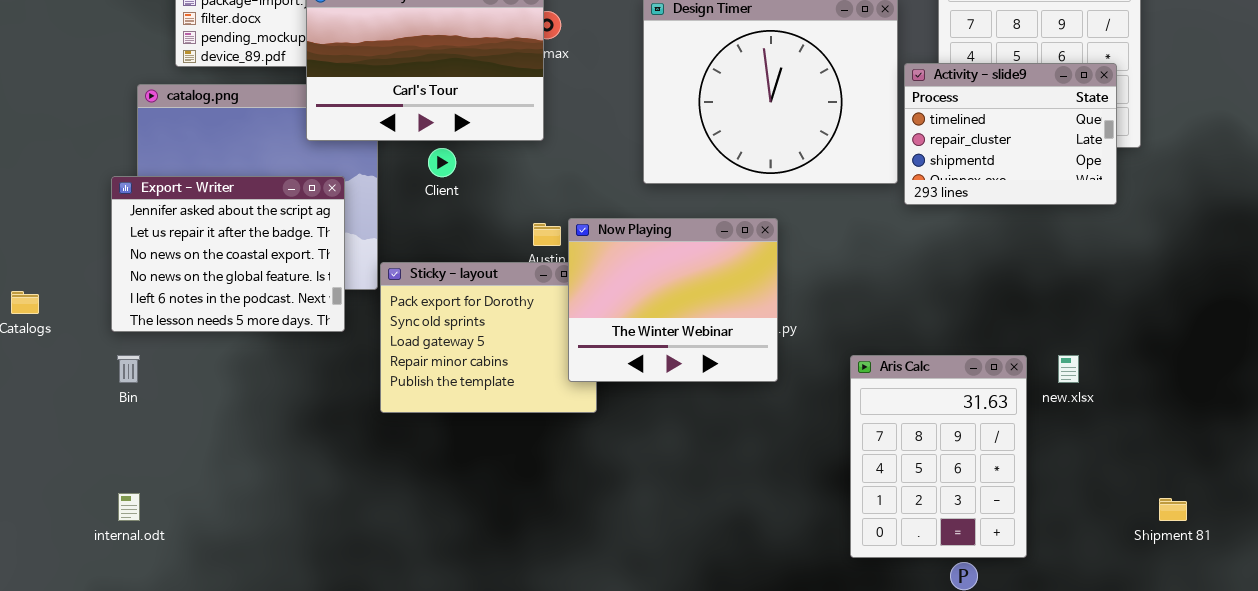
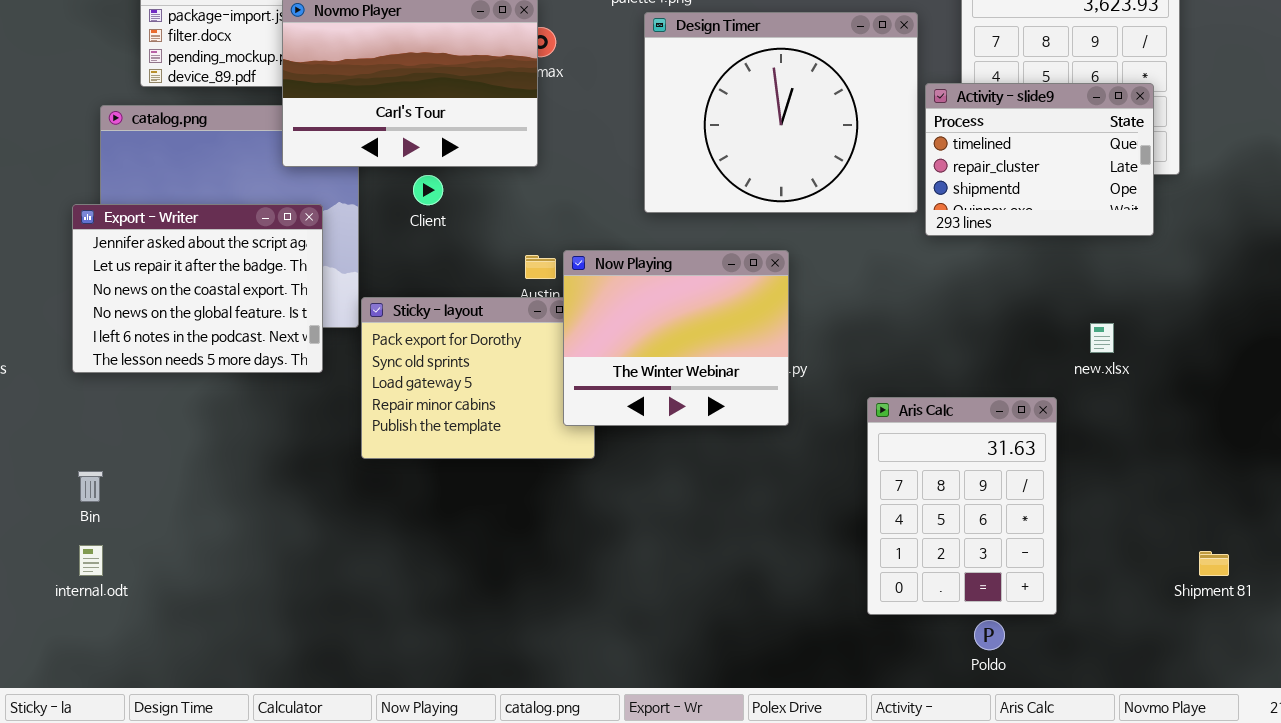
Bin: [117,355,140,383] -> [78,471,103,502], moved
new.xlsx: [1058,355,1079,383] -> [1090,323,1114,353], moved

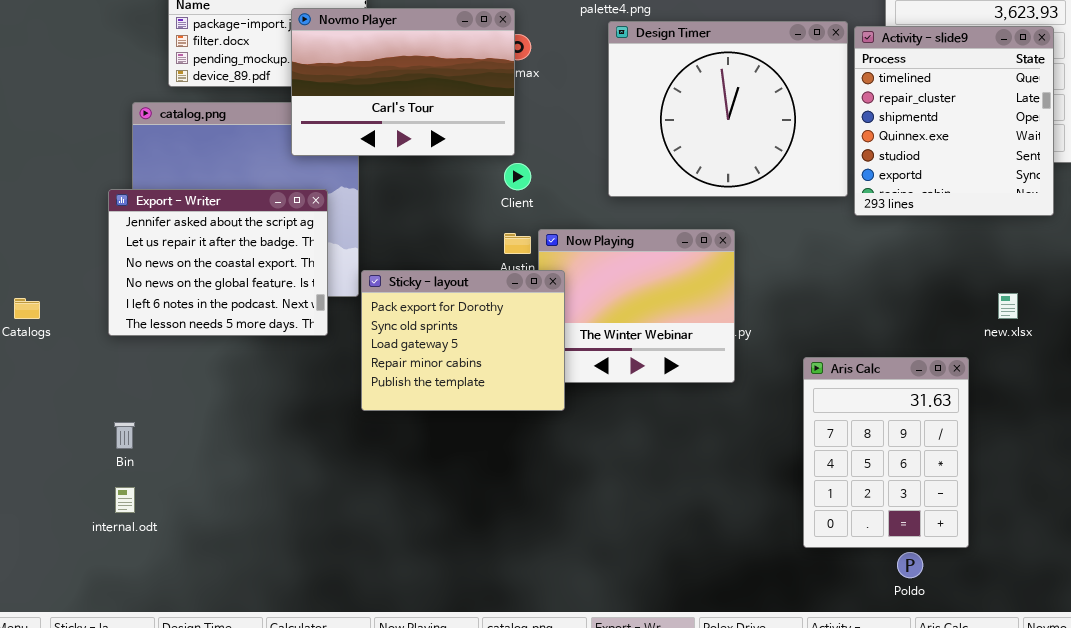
Activity - slide9: [925,83,1154,236] -> [854,26,1054,216], resized
Client: [413,175,443,205] -> [504,163,531,190], moved
Sticky - layout: [361,297,595,459] -> [361,270,565,411], raised

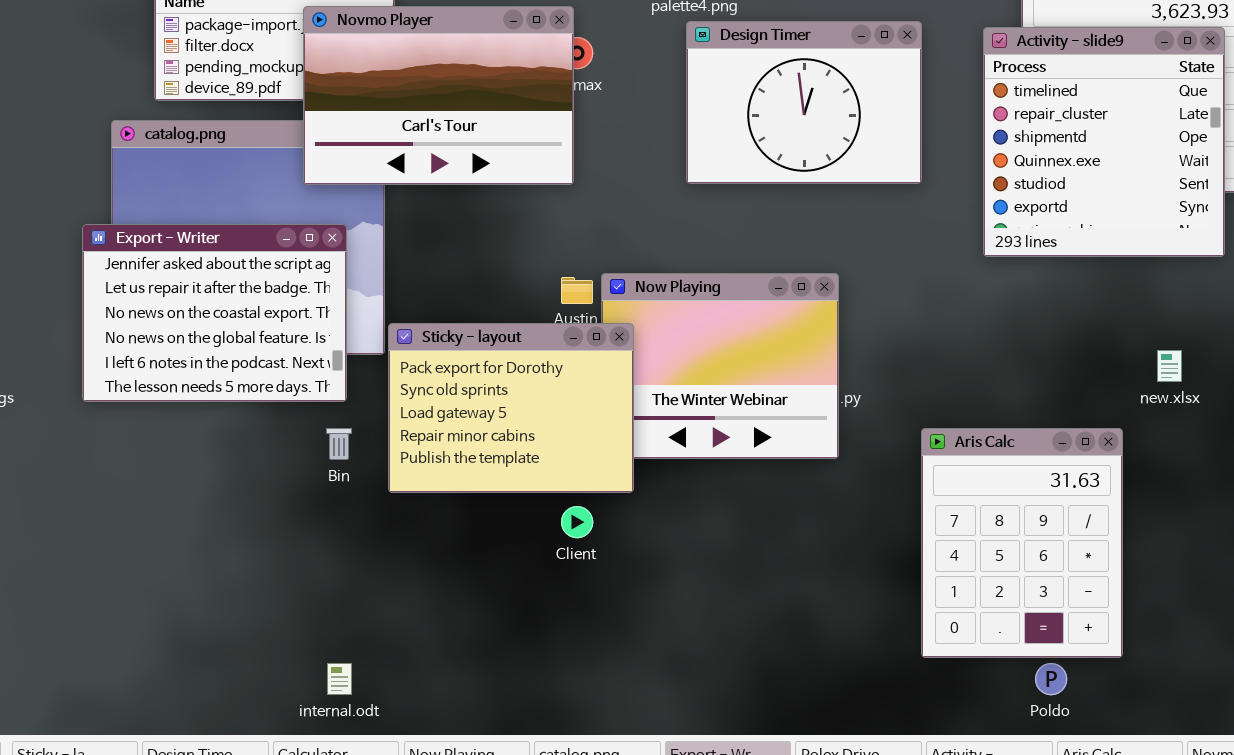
Design Timer: [608,21,848,197] -> [686,21,922,184], resized
Client: [504,163,531,190] -> [561,506,593,538], moved
Bin: [114,422,135,449] -> [326,428,352,460], moved
internal.odt: [115,487,135,513] -> [327,663,352,695], moved

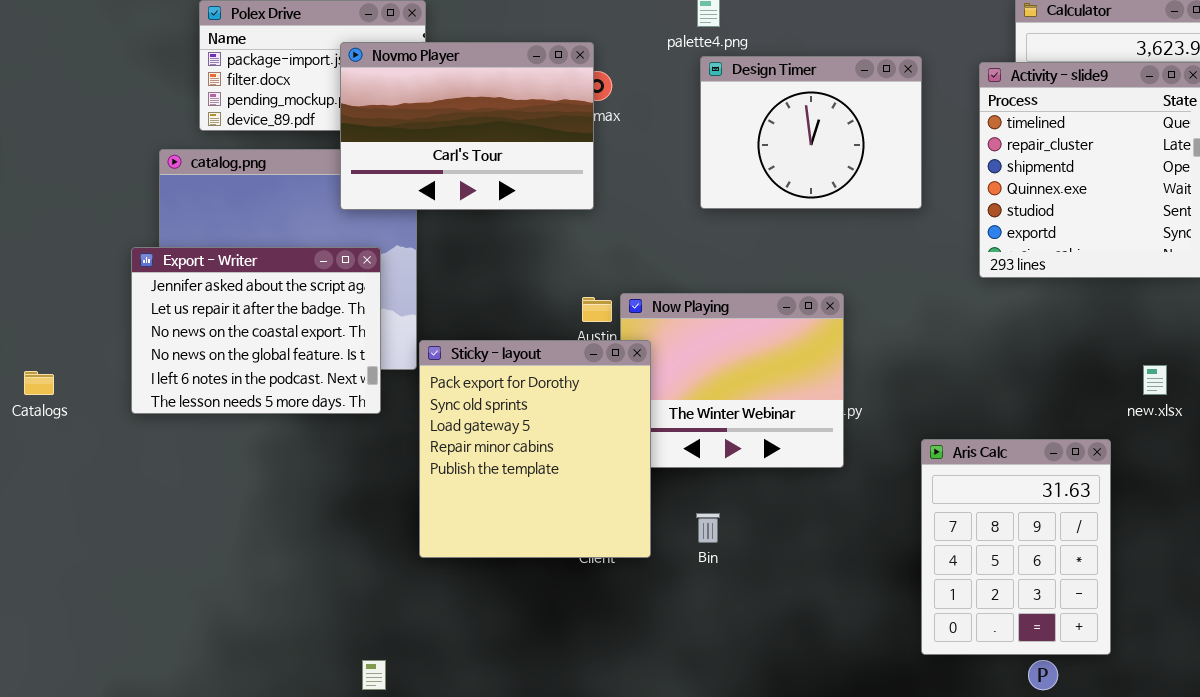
Sticky - layout: [388,323,634,493] -> [419,340,651,558], resized
Bin: [326,428,352,460] -> [696,513,720,543], moved

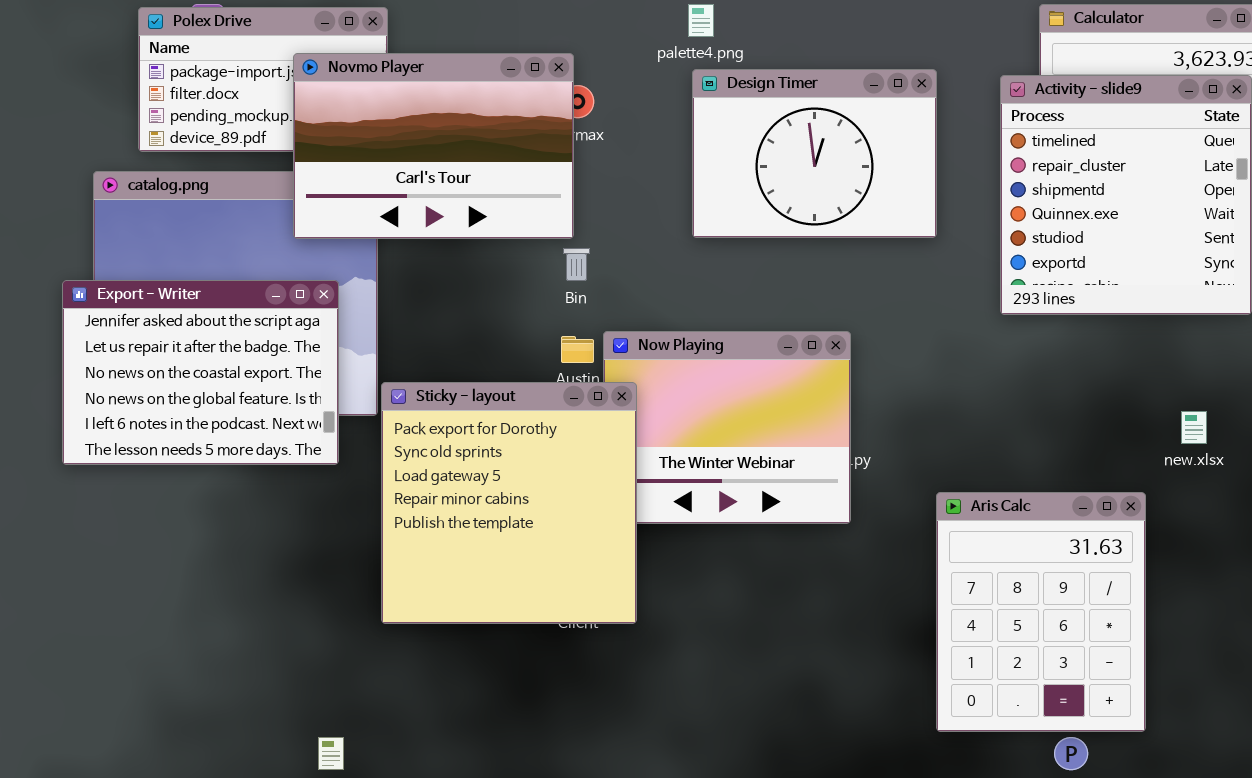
Bin: [696,513,720,543] -> [563,248,590,281], moved

